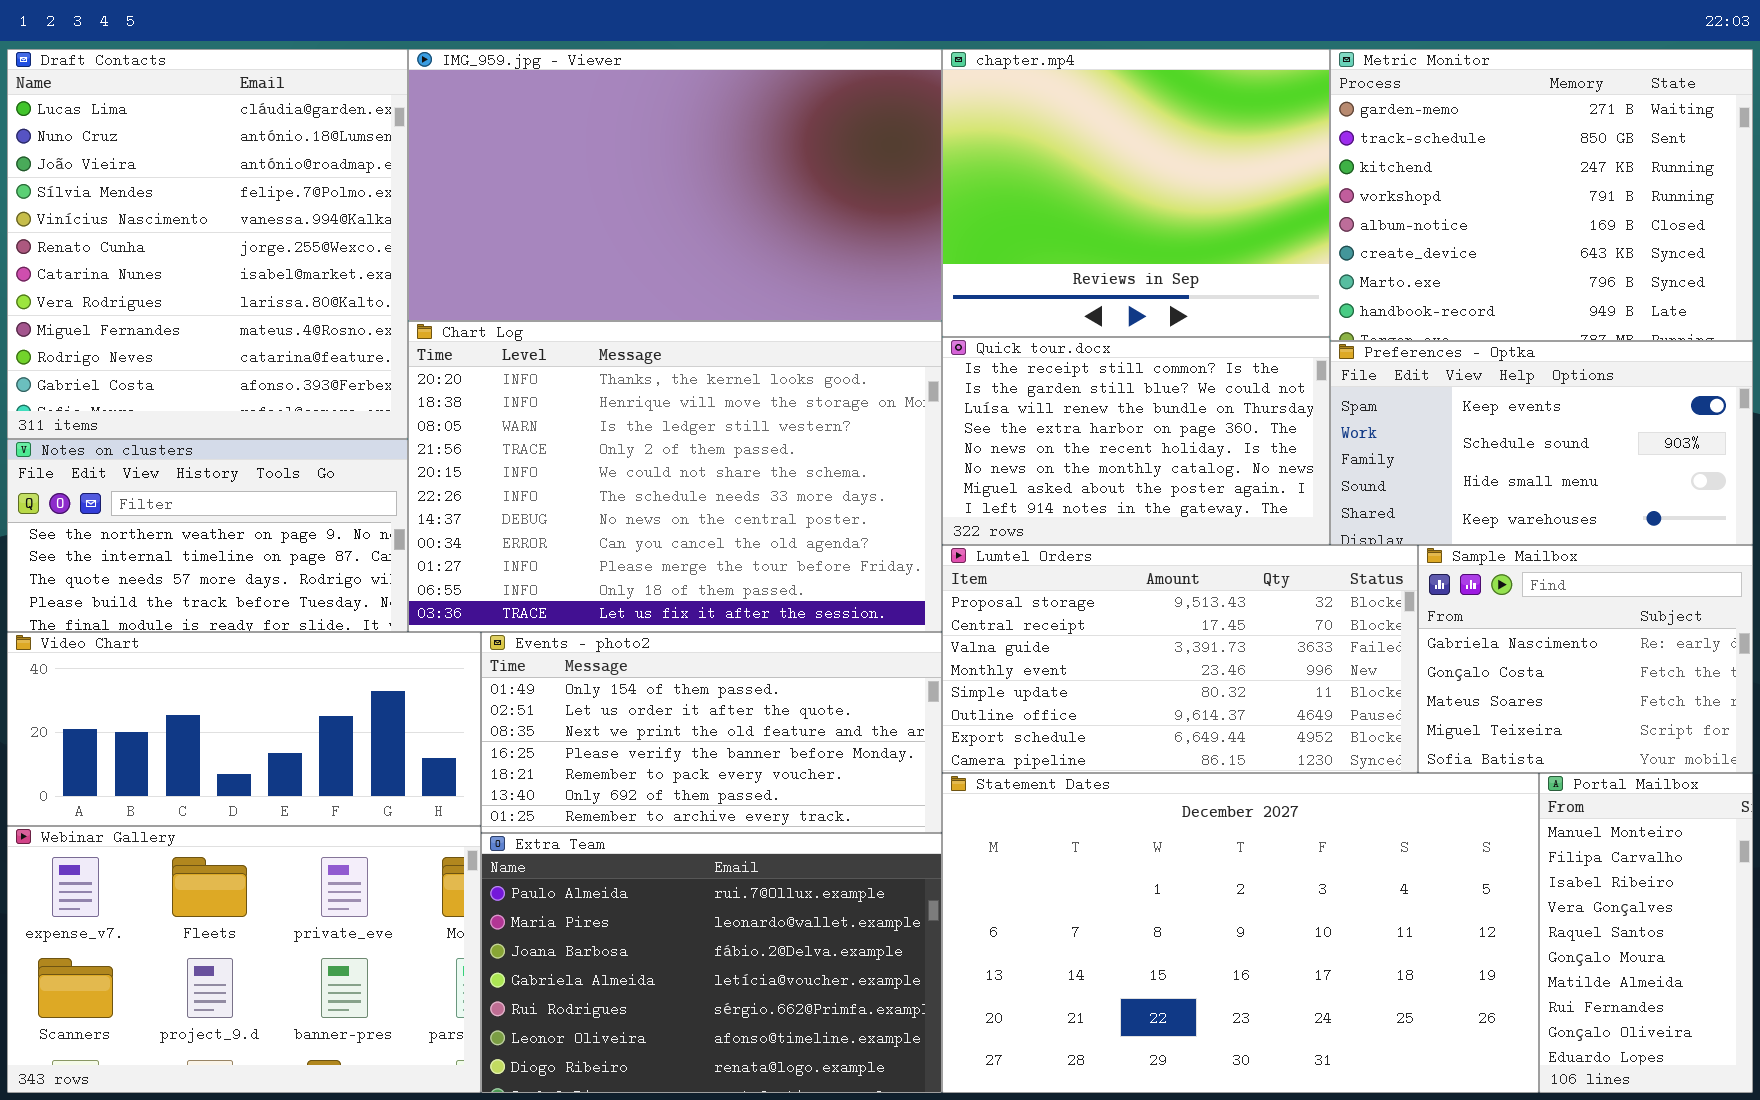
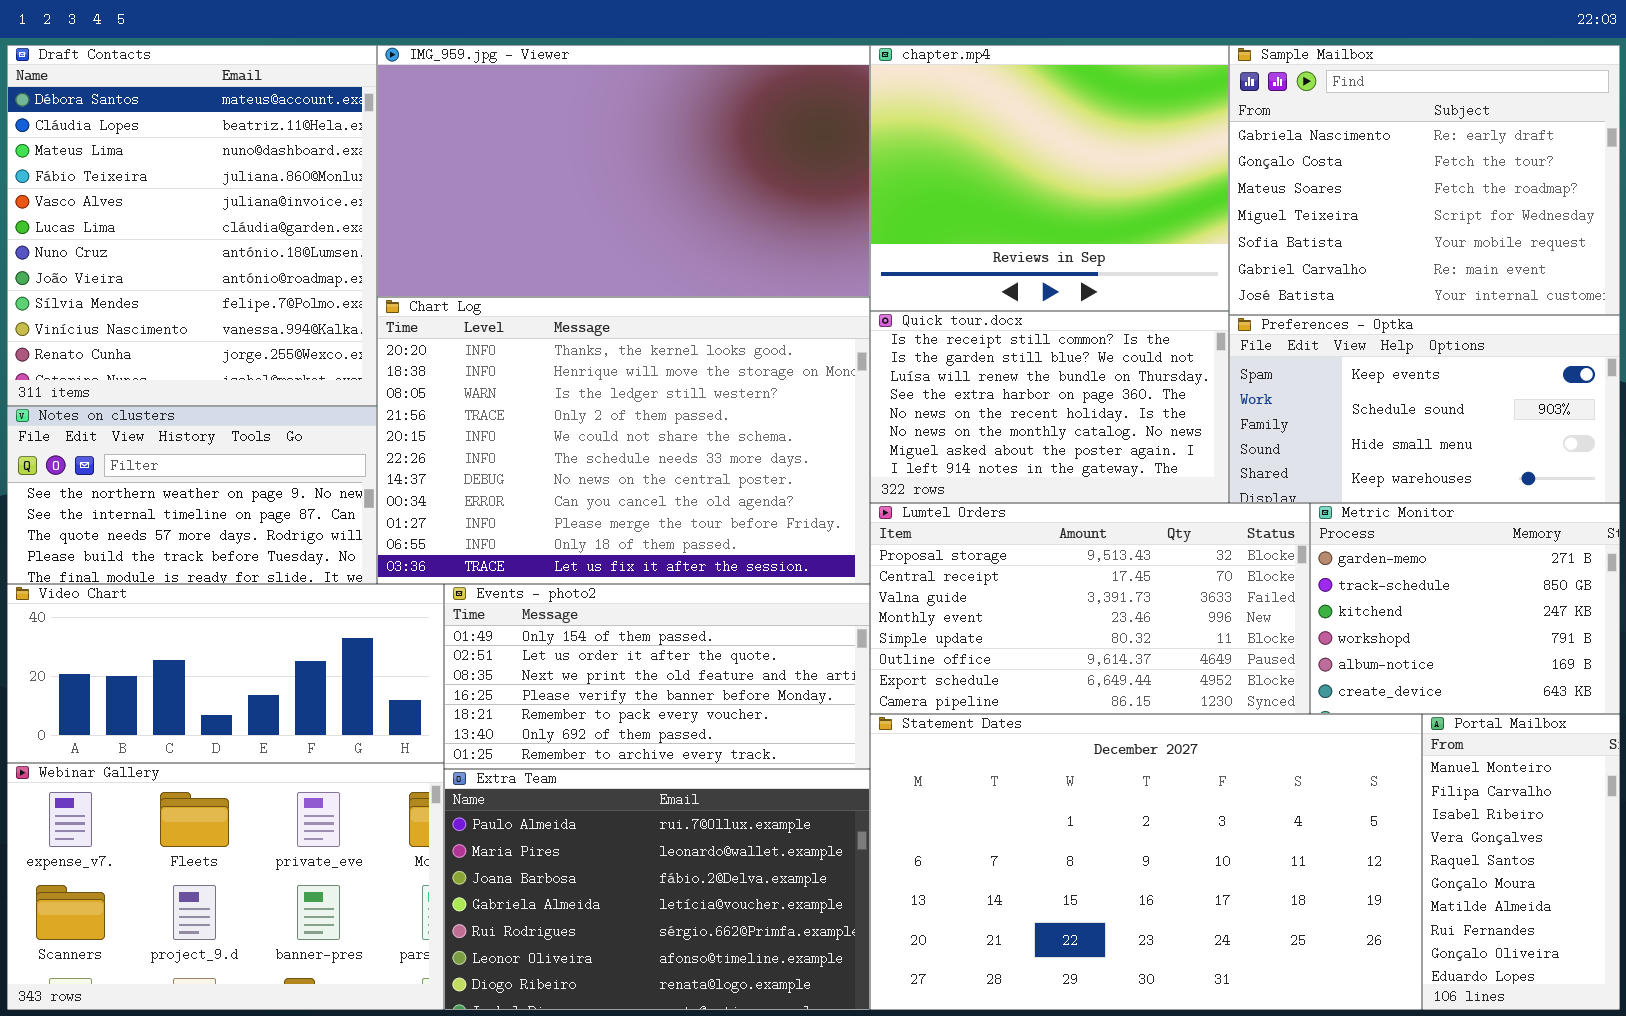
Draft Contacts: [7,49,408,439] -> [7,45,377,406], scrolled up 5 rows
Metric Monitor: [1330,49,1753,341] -> [1310,503,1620,714], moved, resized
Sample Mailbox: [1418,545,1753,773] -> [1229,45,1620,315], moved, resized

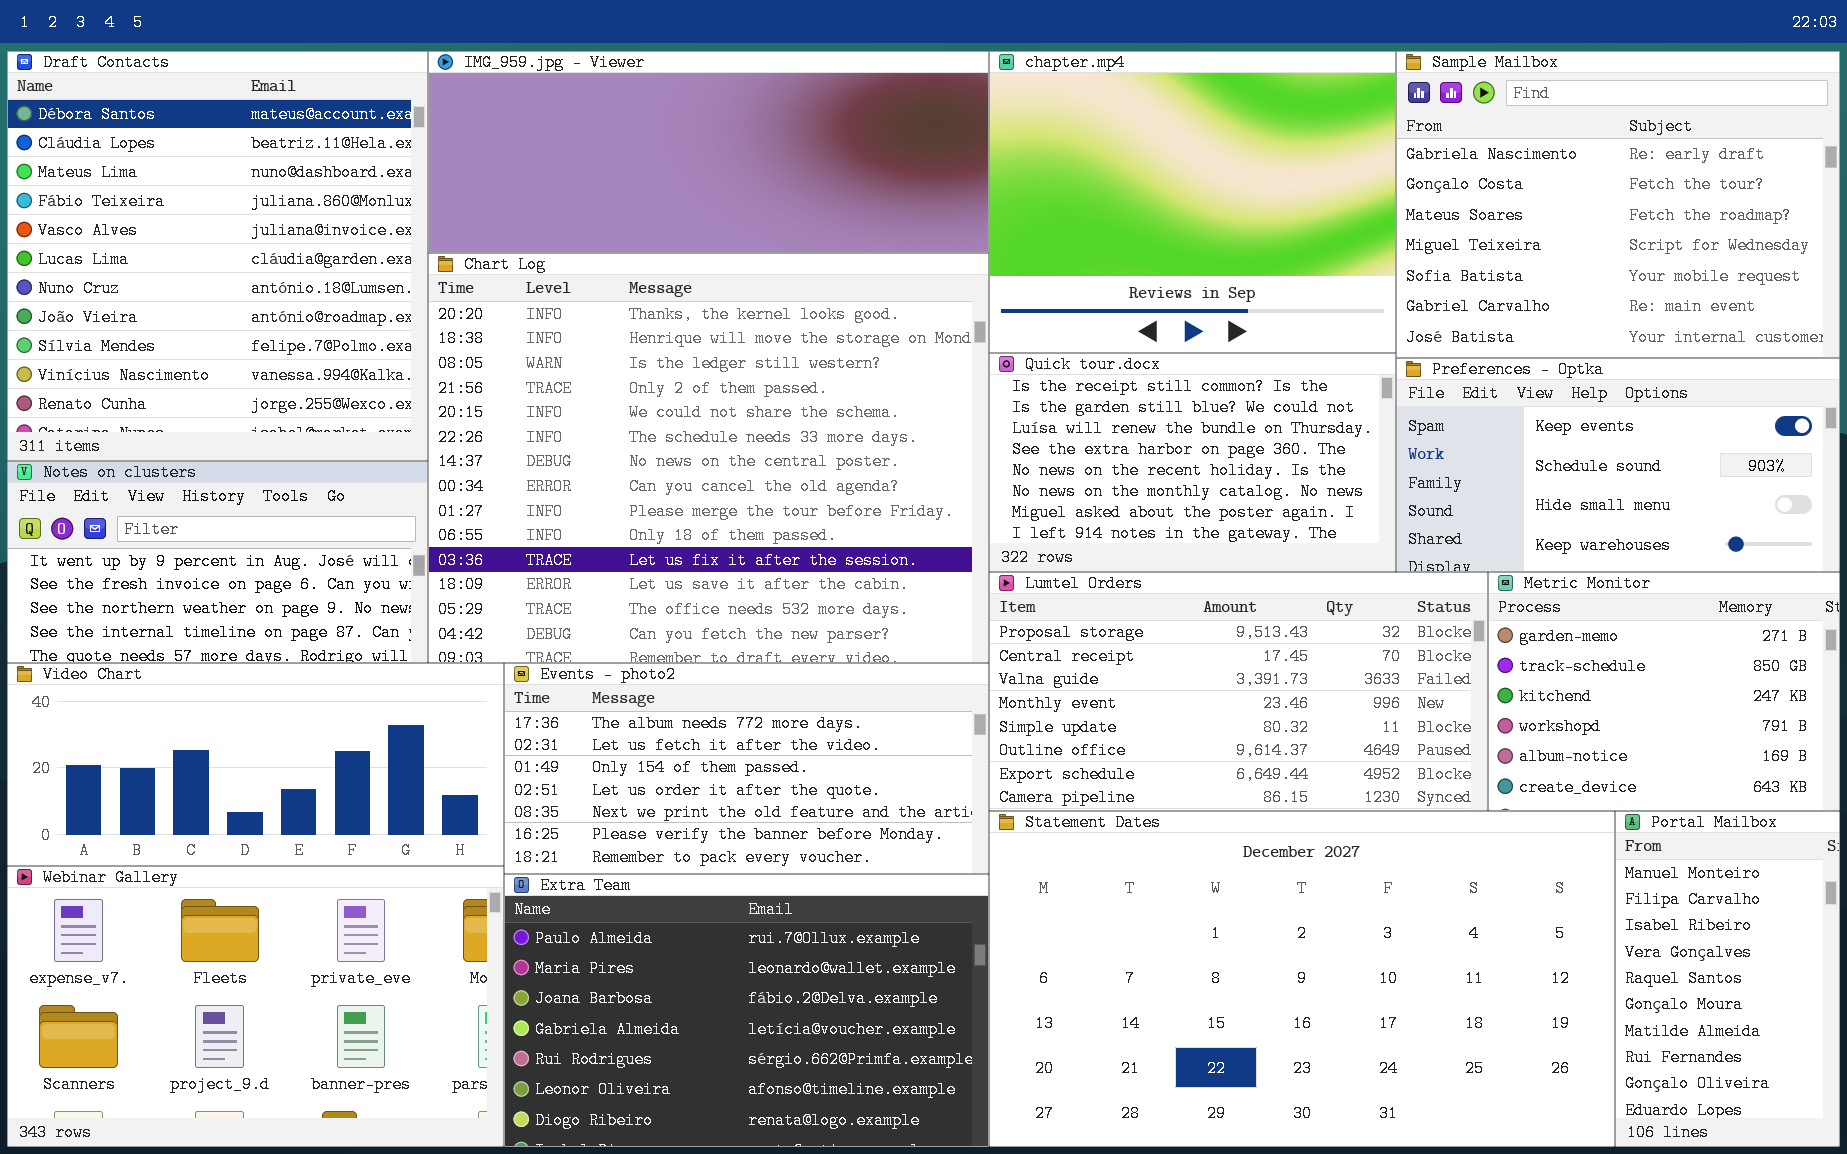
IMG_959.jpg - Viewer: [377,45,870,297] -> [428,51,989,253], resized
Chart Log: [377,297,870,584] -> [428,253,989,663], resized
Notes on clusters: [7,406,377,584] -> [7,461,428,663], scrolled up 2 rows
Events - photo2: [444,584,870,769] -> [504,663,989,874], scrolled up 2 rows

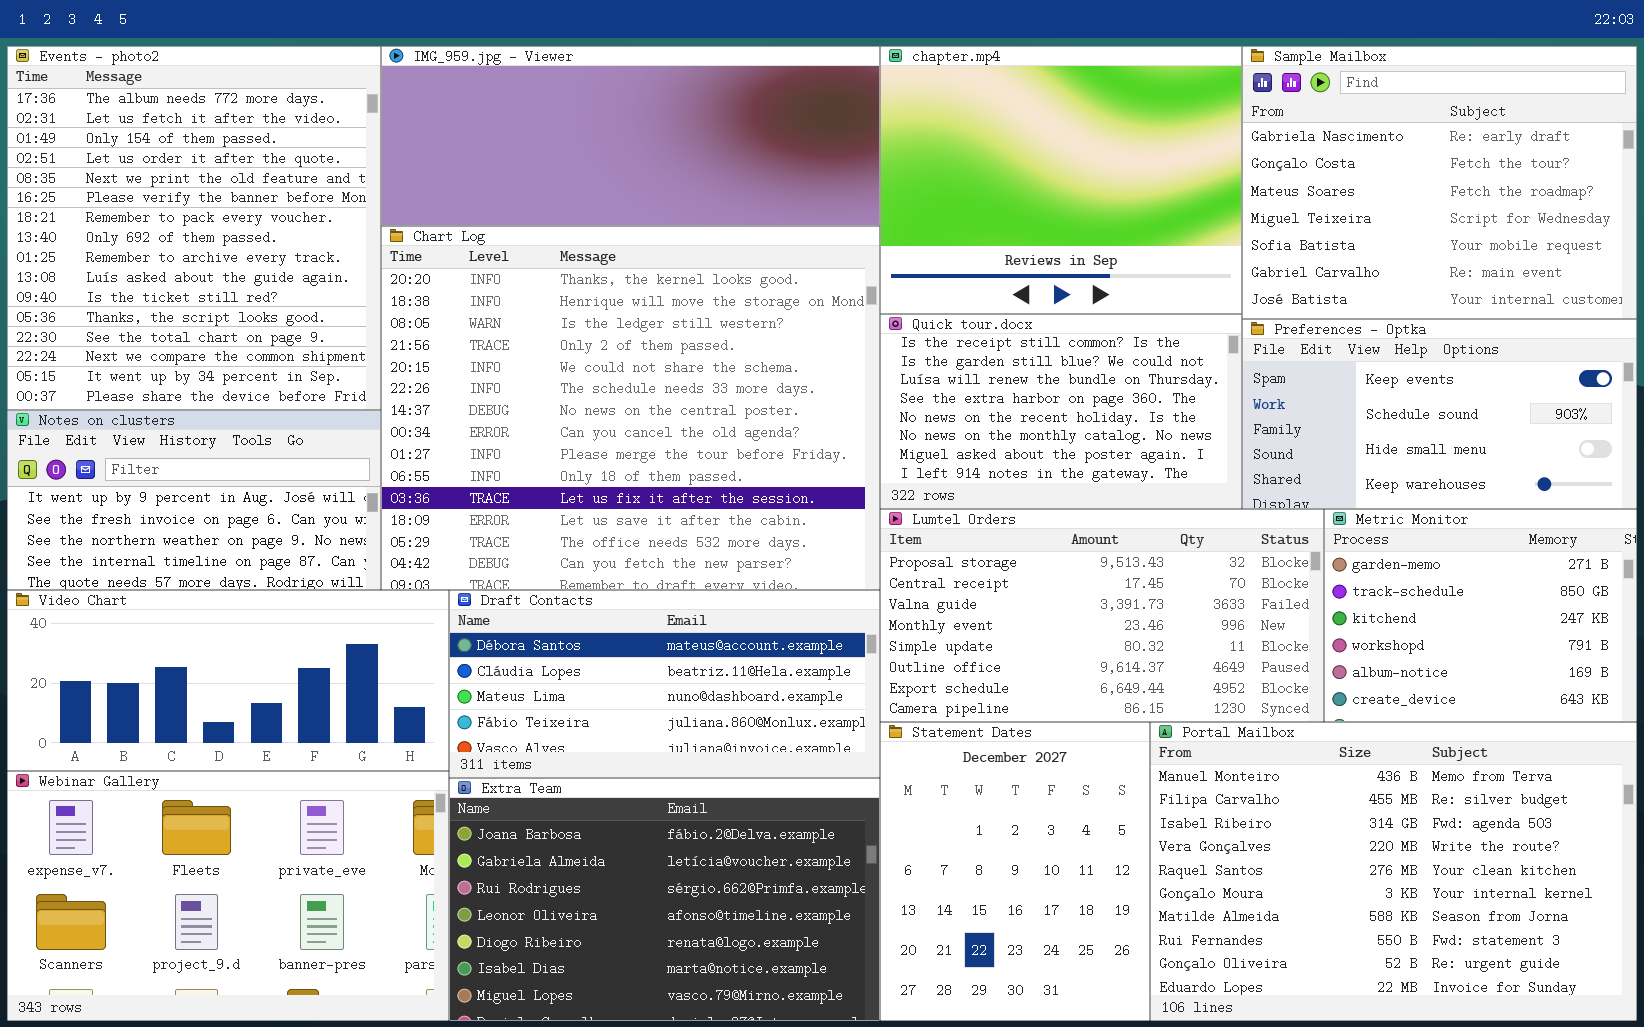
Draft Contacts: [7,51,428,461] -> [449,590,880,778], moved, resized
Events - photo2: [504,663,989,874] -> [7,46,381,410], moved, resized
Statement Dates: [989,811,1615,1147] -> [880,722,1150,1021], resized
Portal Mailbox: [1615,811,1840,1147] -> [1150,722,1637,1021], resized
Extra Team: [504,874,989,1147] -> [449,778,880,1021], scrolled down 2 rows

